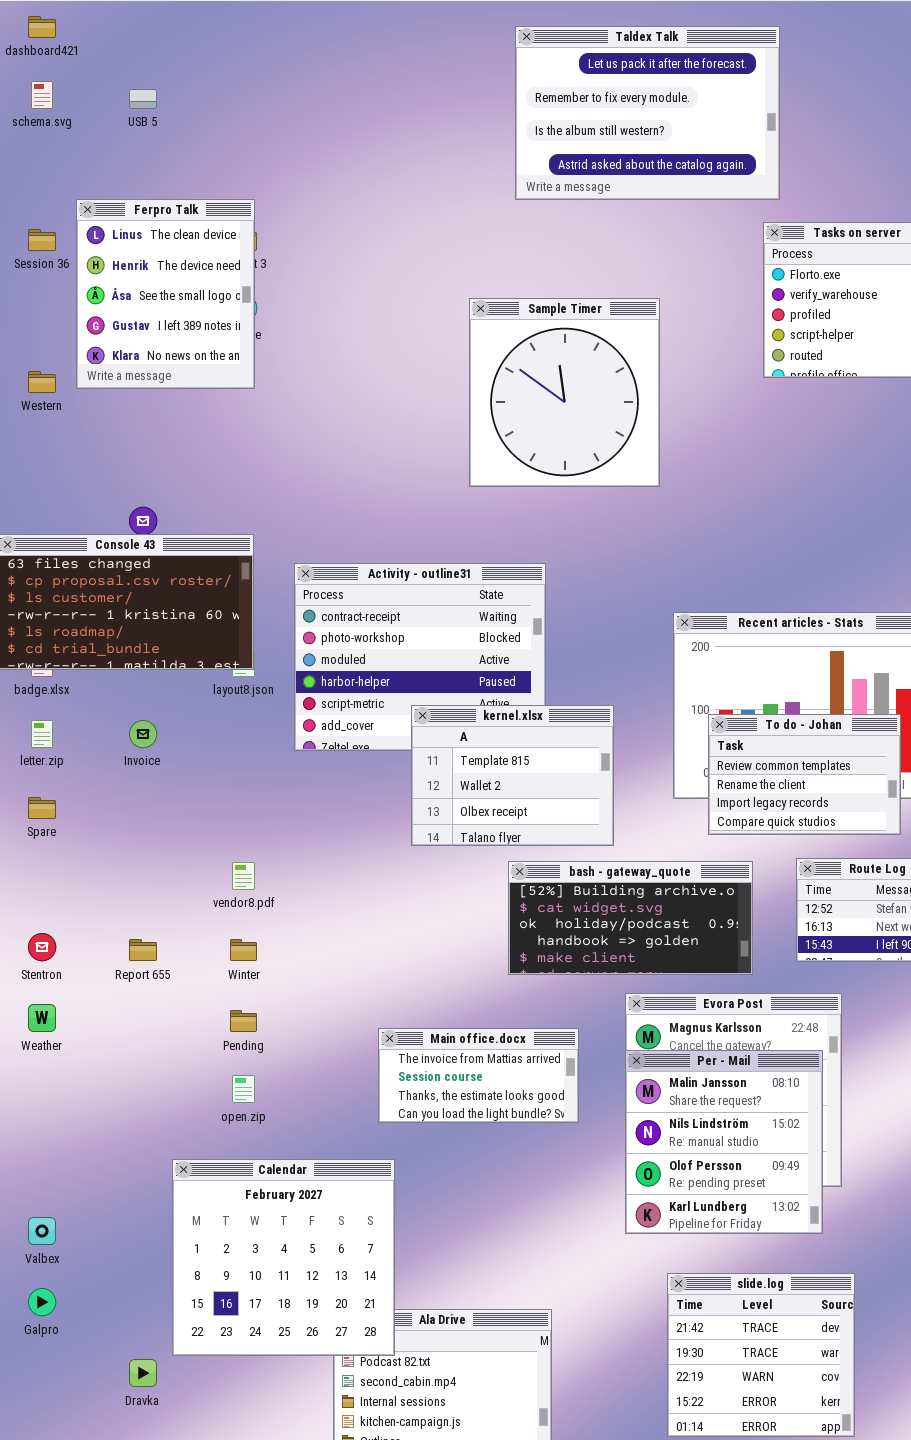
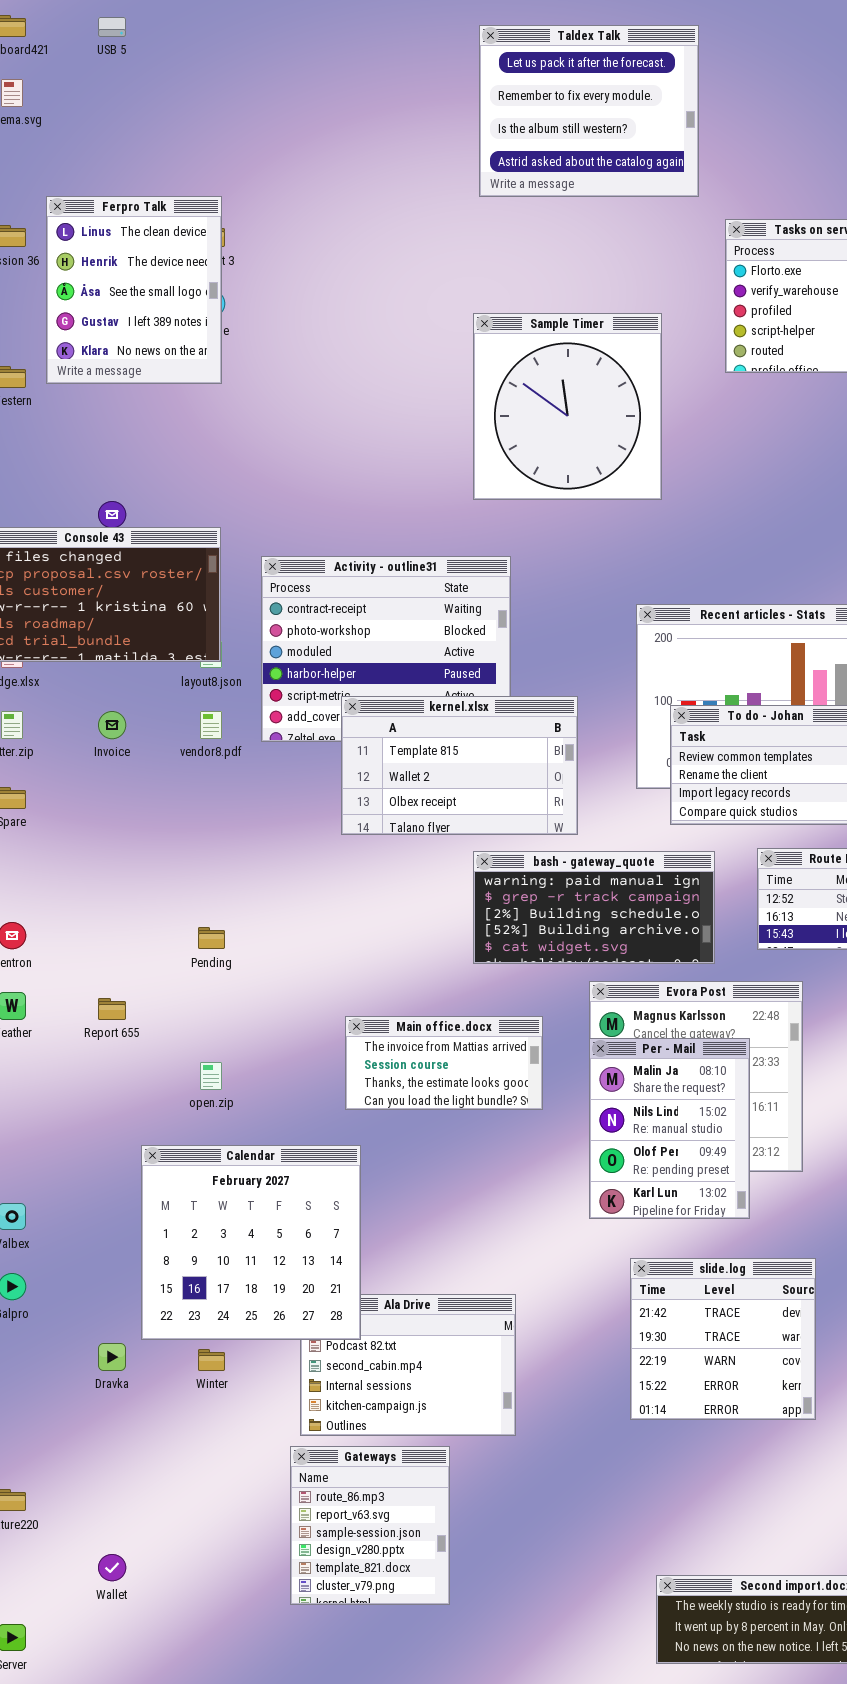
Taldex Talk: [515,26,780,200] -> [479,25,699,197], resized
USB 5: [129,89,157,109] -> [98,17,126,37], moved
Sample Timer: [469,298,660,487] -> [473,313,662,500], moved
kernel.xlsx: [411,705,614,846] -> [341,696,578,835], resized
bash - gateway_quote: [508,861,753,975] -> [473,851,715,964], scrolled up 3 rows
vendor8.pdf: [232,862,255,890] -> [200,711,222,739], moved
Report 655: [129,939,157,961] -> [98,998,126,1020], moved
Winter: [230,939,257,961] -> [198,1349,225,1371], moved
Pending: [230,1010,257,1032] -> [198,927,225,949], moved
Per - Mail: [625,1050,823,1234] -> [589,1038,750,1219], resized

